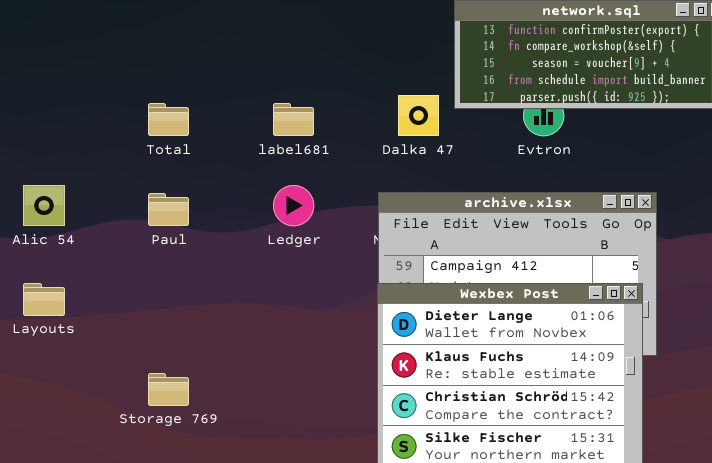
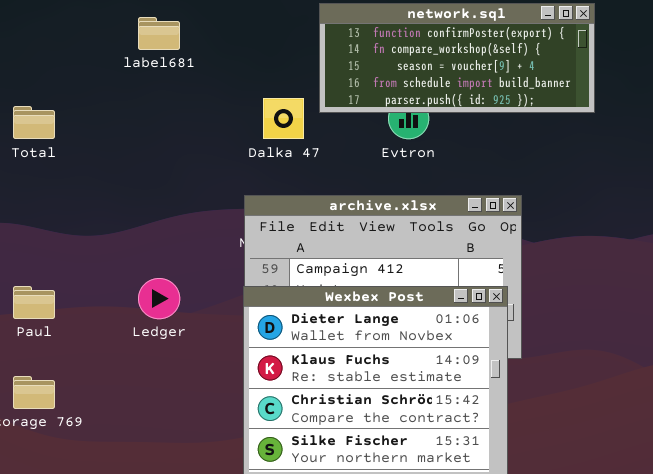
label681: [273,103,314,136] -> [138,17,180,50], moved
Ledger: [273,185,314,226] -> [138,278,180,319], moved
Paul: [148,193,189,226] -> [13,286,55,319], moved

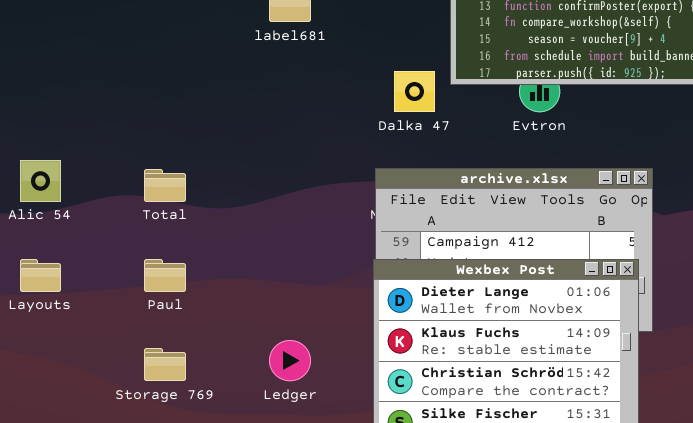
Total: [13,106,55,139] -> [144,169,186,202], moved
Ledger: [138,278,180,319] -> [269,340,311,381], moved

